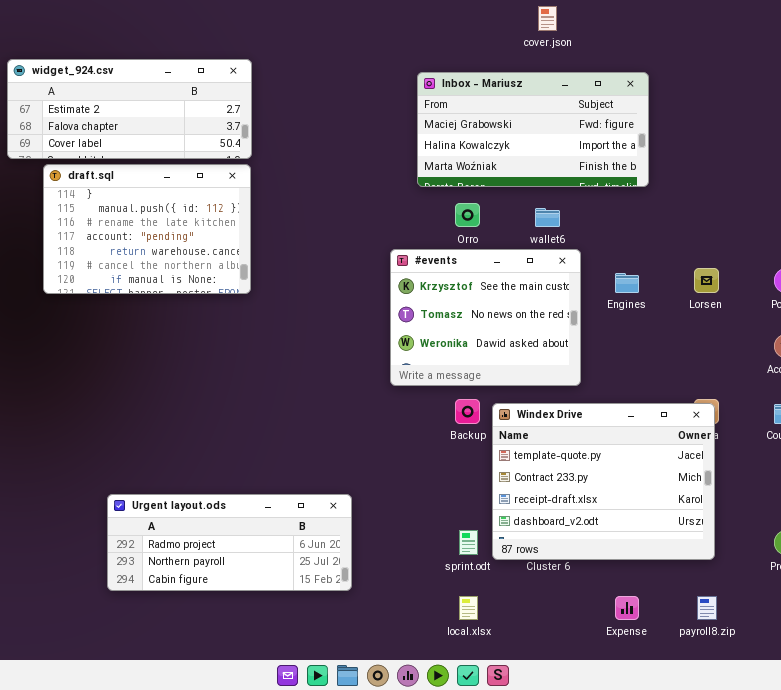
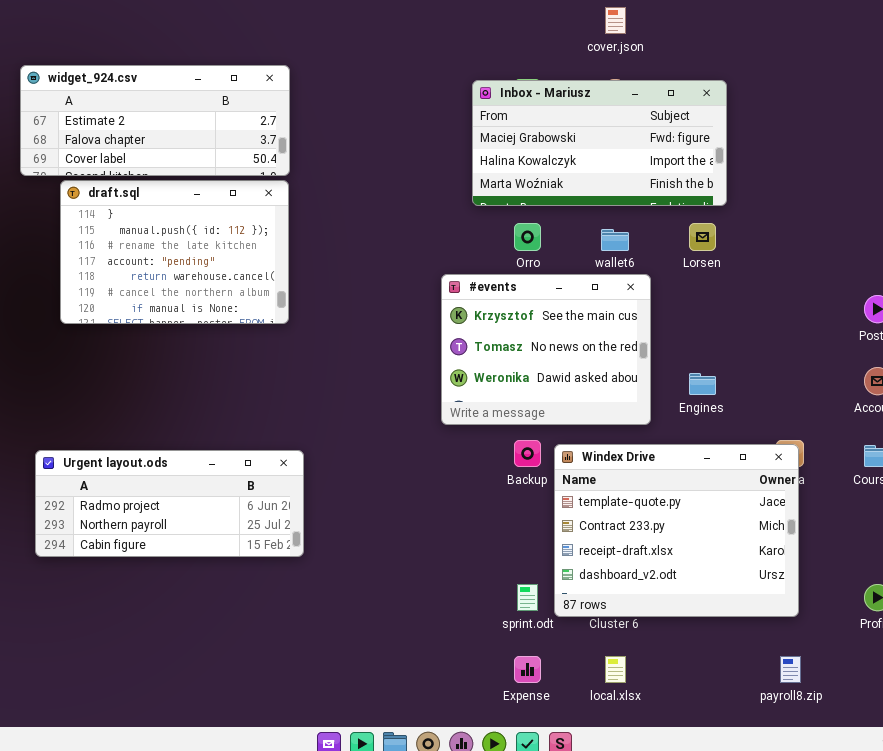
Lorsen: [694,268,719,293] -> [689,223,716,251], moved
Engines: [615,273,639,293] -> [689,373,716,395], moved
Urgent layout.ods: [107,494,352,591] -> [35,450,304,557], moved
local.xlsx: [459,596,478,620] -> [605,656,626,683], moved
Expense: [615,596,639,620] -> [514,656,541,683], moved

